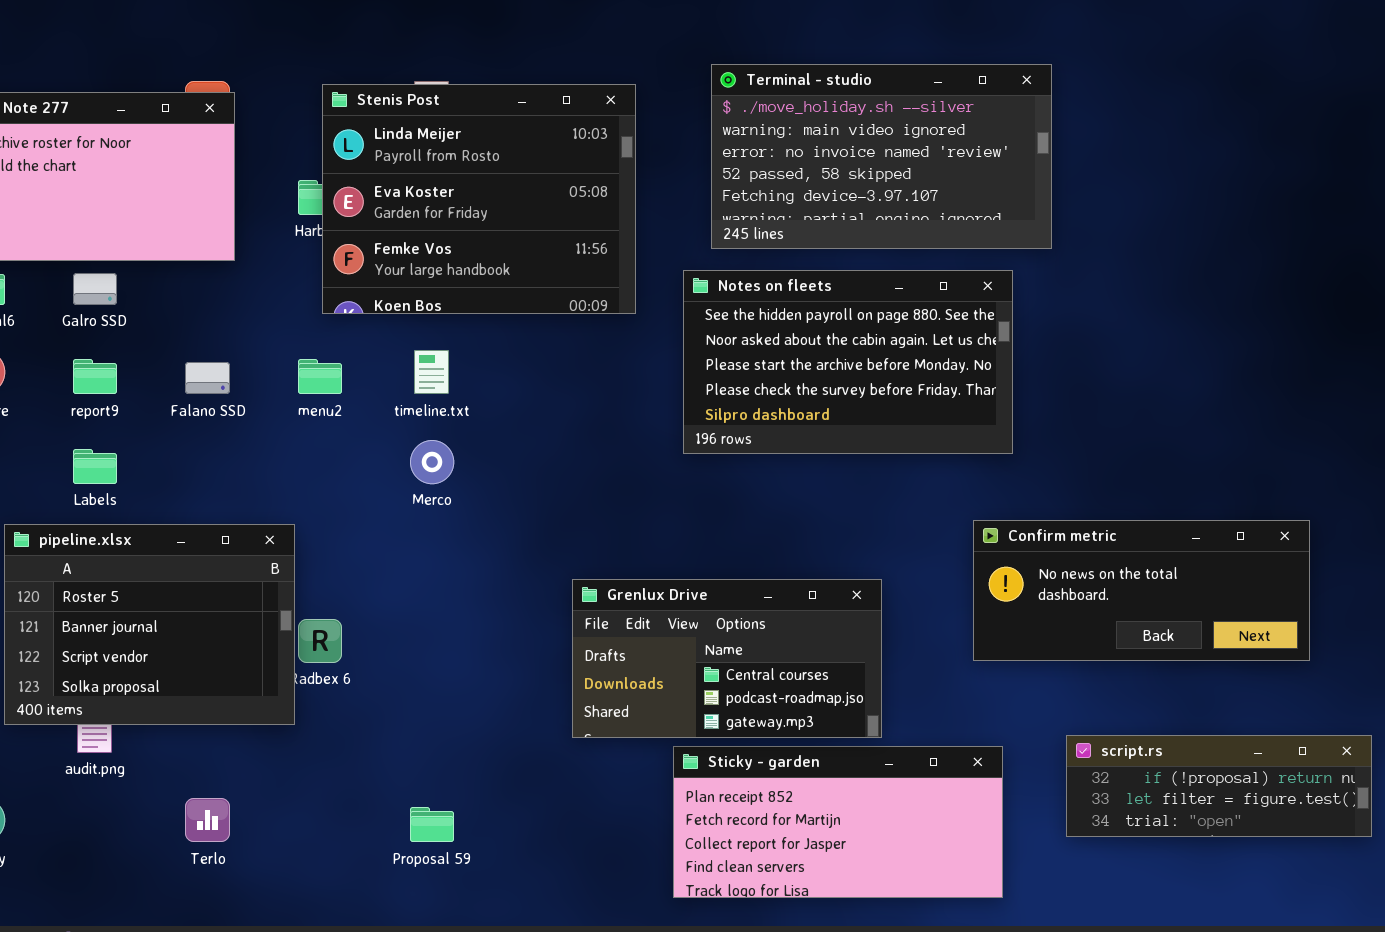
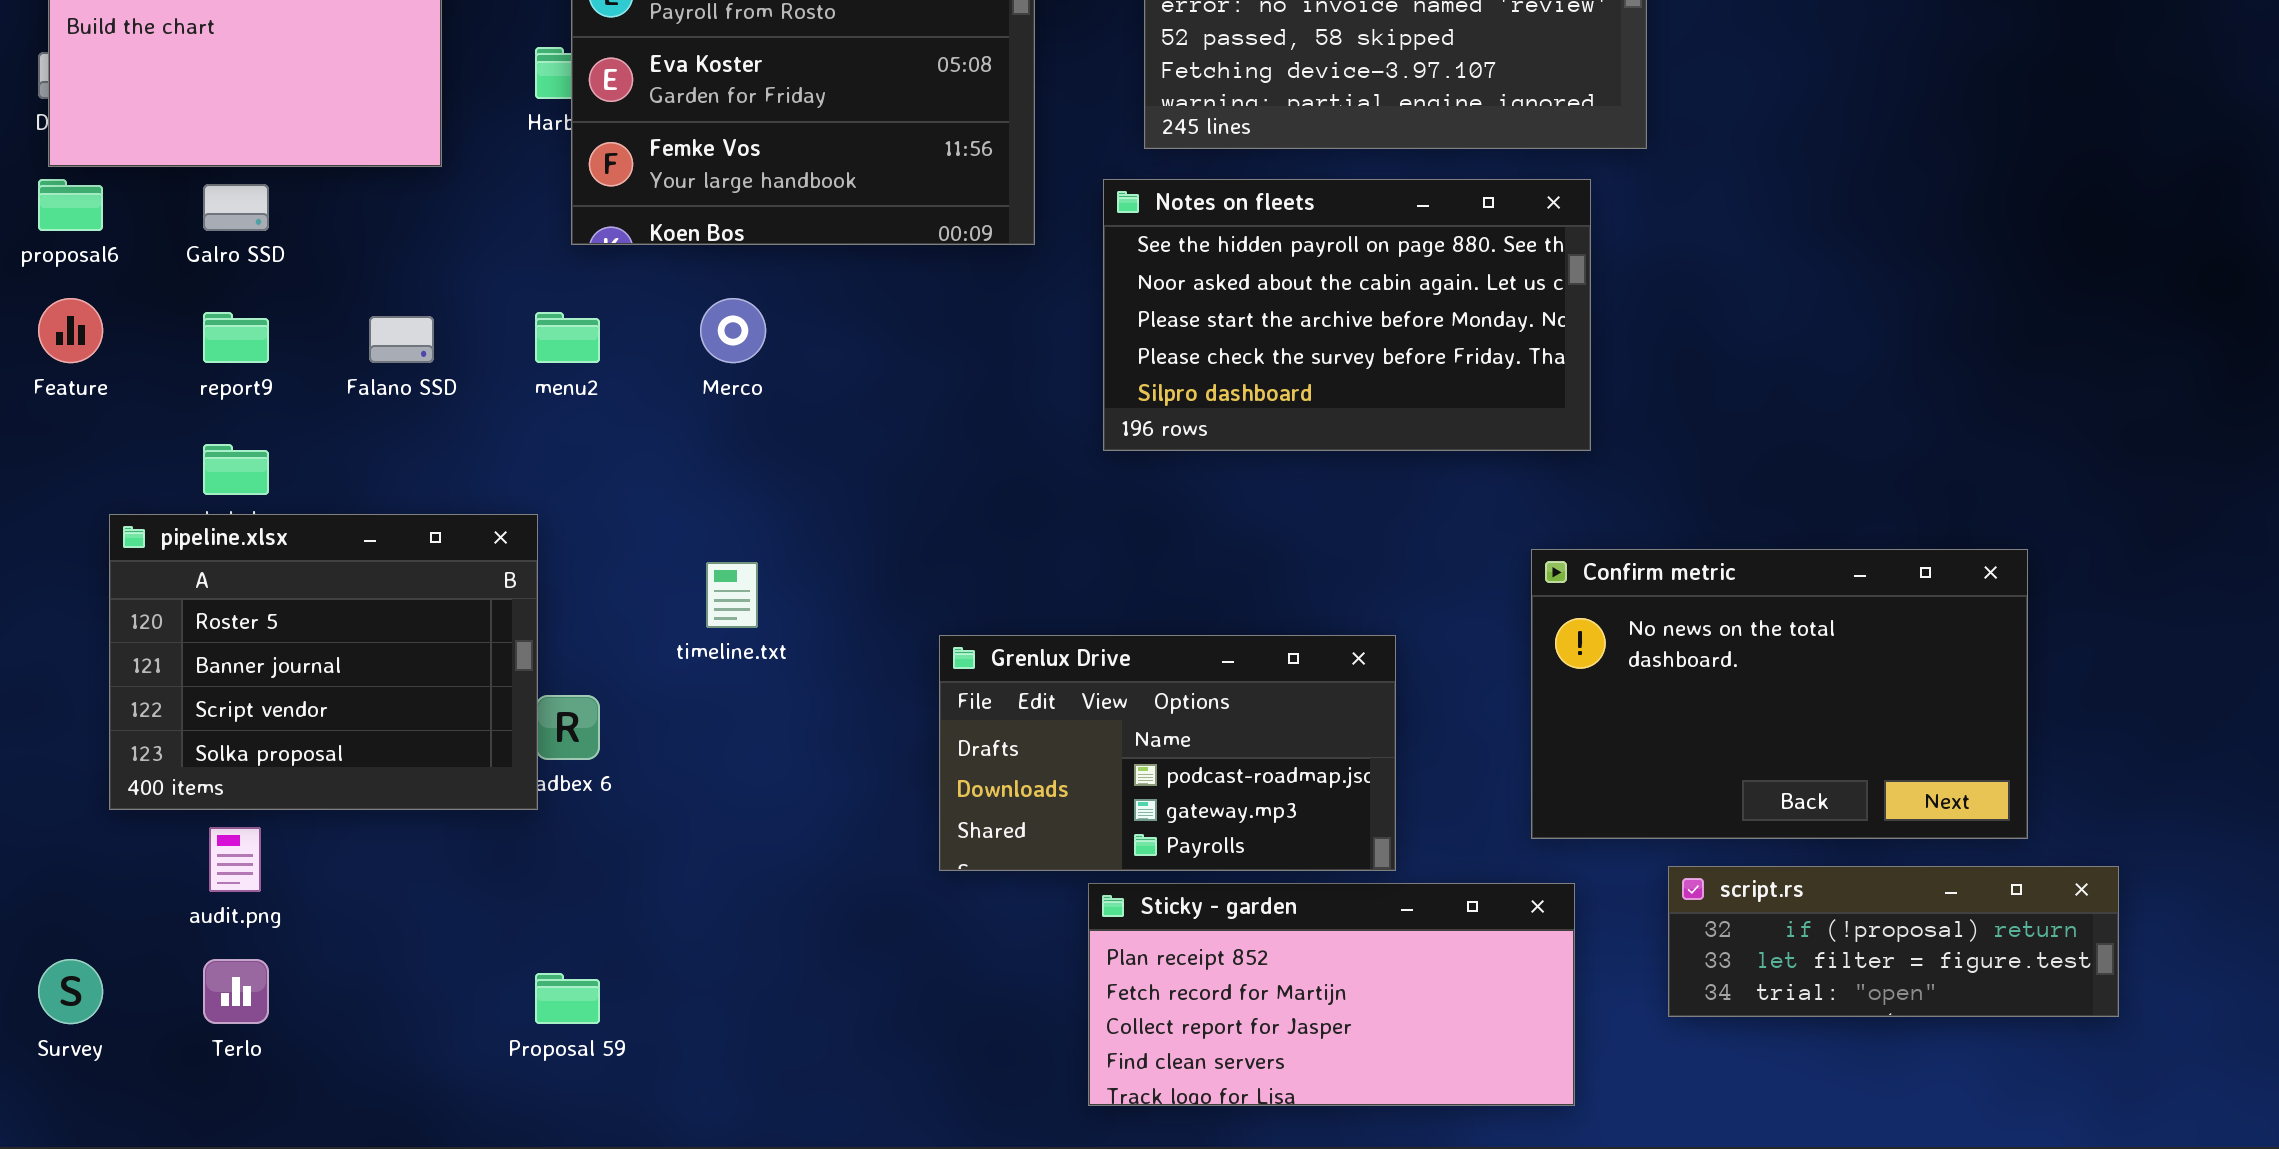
timeline.txt: [414,350,449,394] -> [706,562,758,628], moved
Merco: [410,440,454,484] -> [700,298,766,363], moved
Confirm metric: [973,520,1310,661] -> [1531,549,2028,839], resized
pipeline.xlsx: [4,524,295,725] -> [109,514,538,810], moved
Grenlux Drive: [572,579,882,738] -> [939,635,1396,871], scrolled down 1 row
Terlo: [185,798,230,842] -> [203,959,269,1024], moved
Proposal 59: [410,807,454,842] -> [535,973,600,1024], moved

